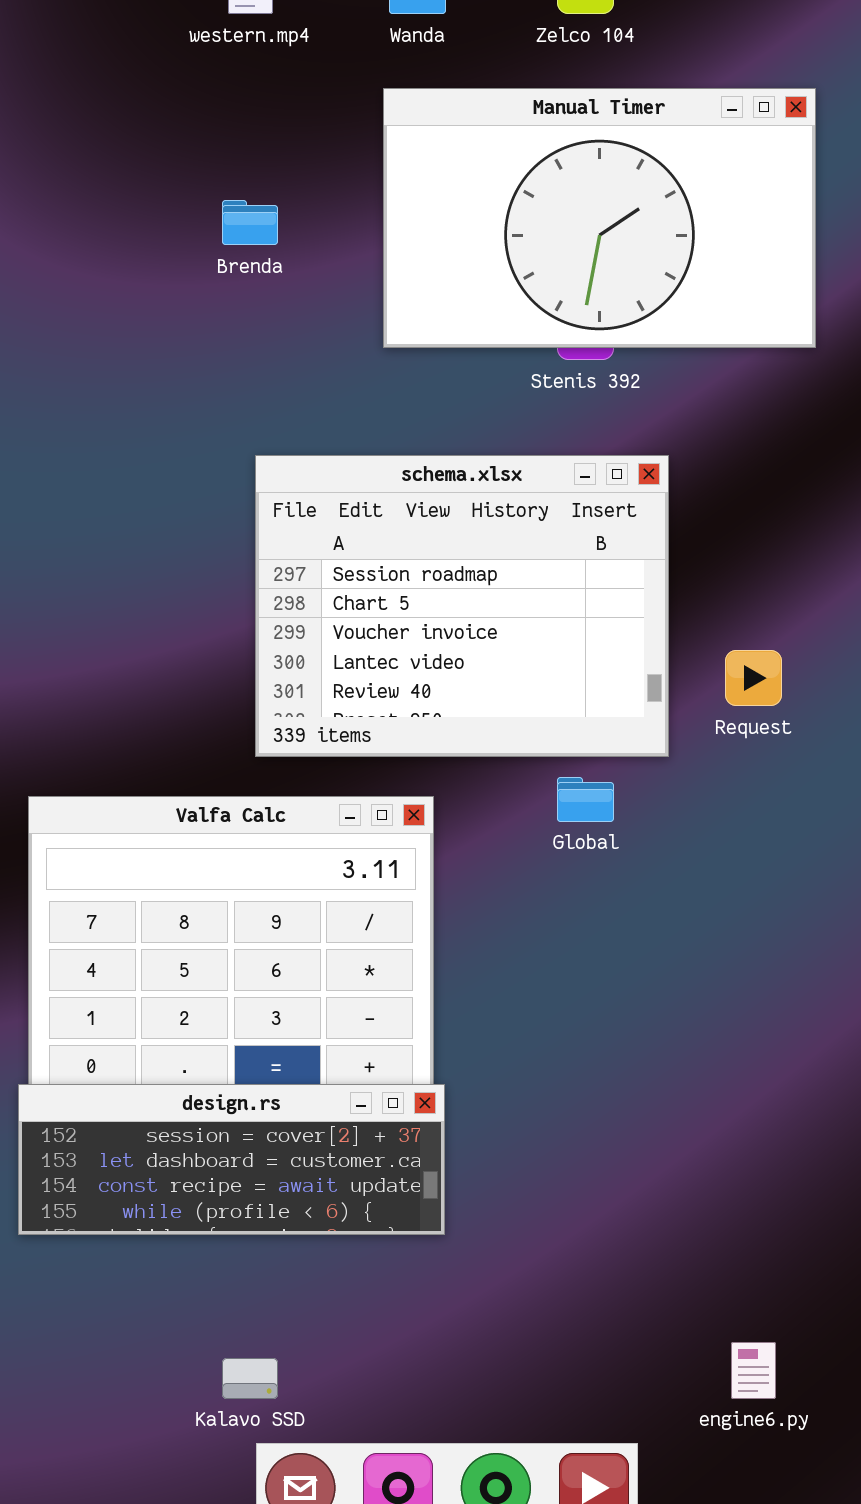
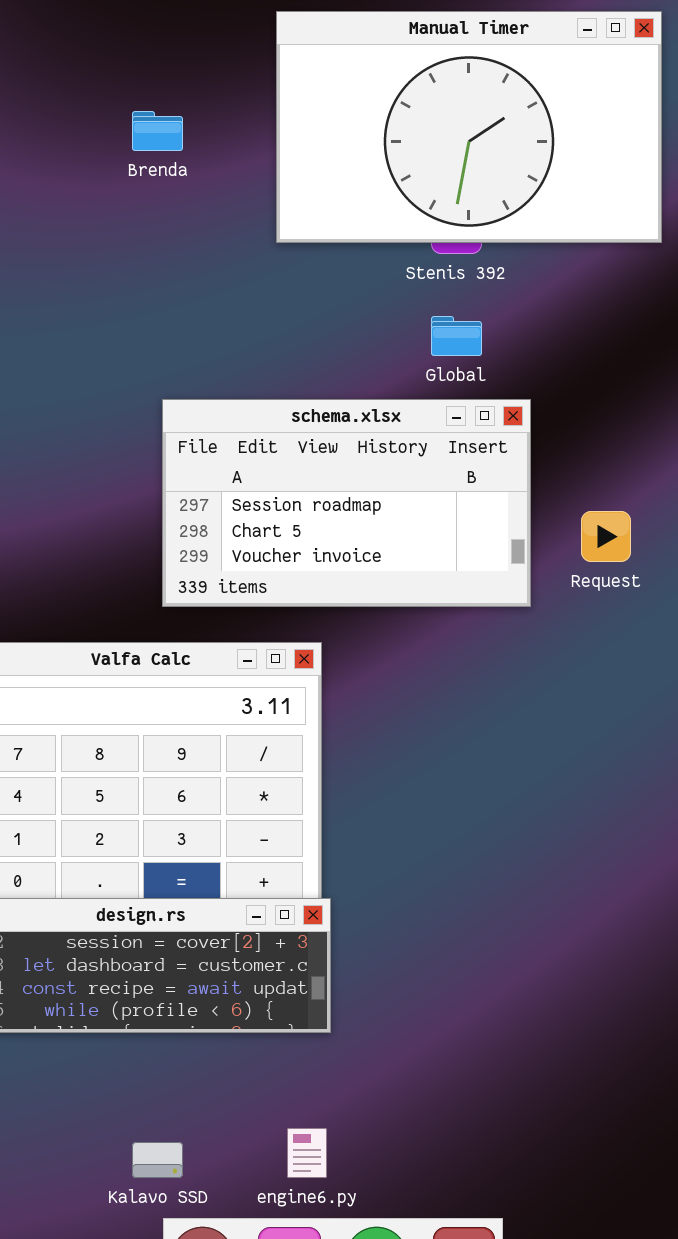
schema.xlsx: [255,455,669,757] -> [162,399,531,607], resized
Global: [557,777,614,822] -> [431,316,482,356], moved
engine6.py: [731,1342,776,1399] -> [287,1128,327,1178], moved

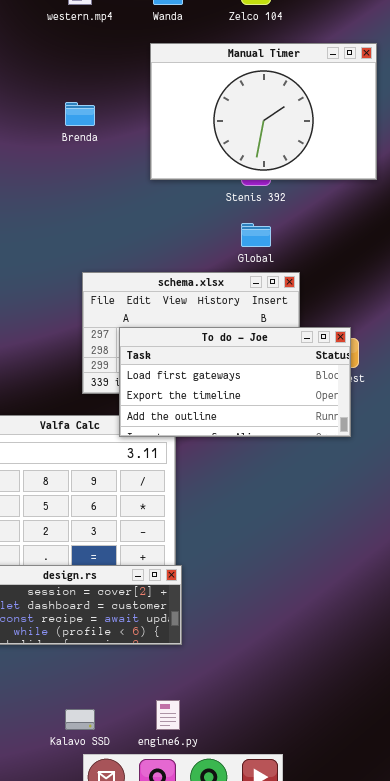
To do - Joe: none -> [119,327,351,437], opened

